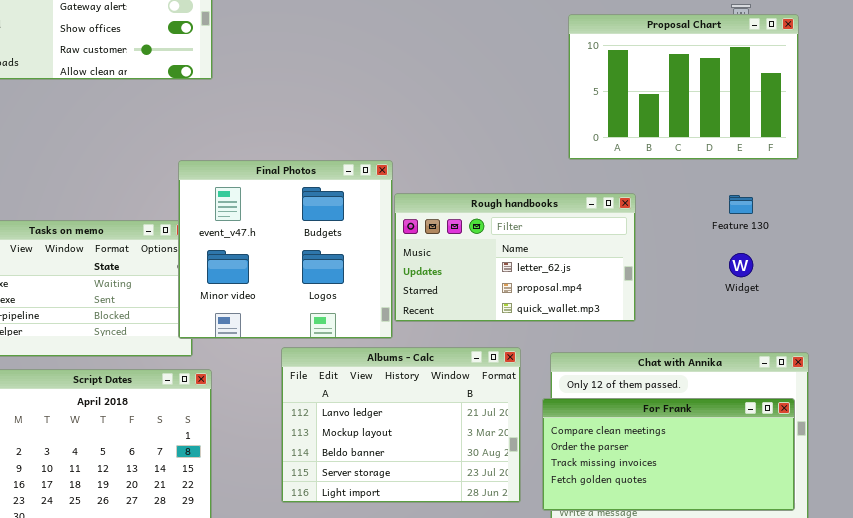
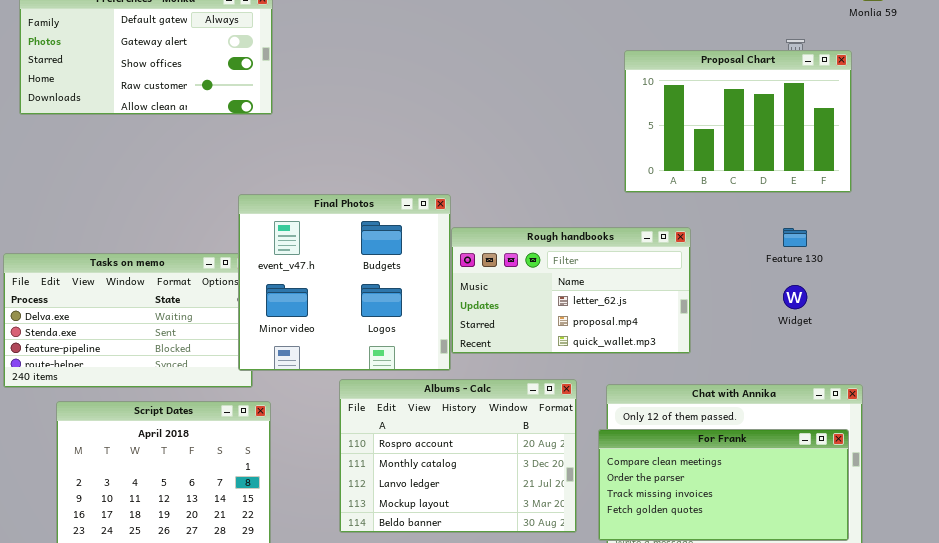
Albums - Calc: [281,347,521,503] -> [339,379,577,533], scrolled up 2 rows

